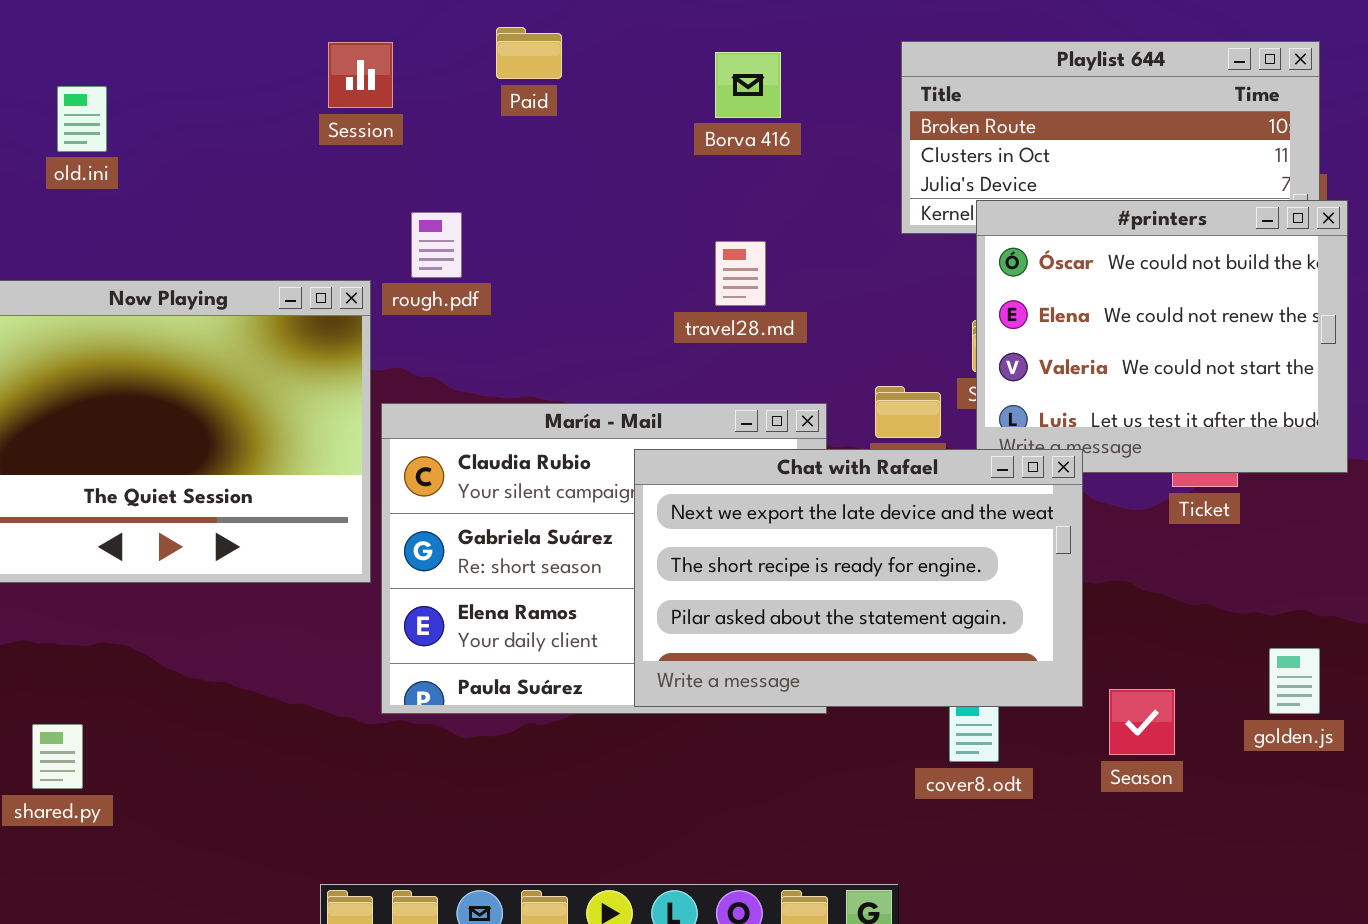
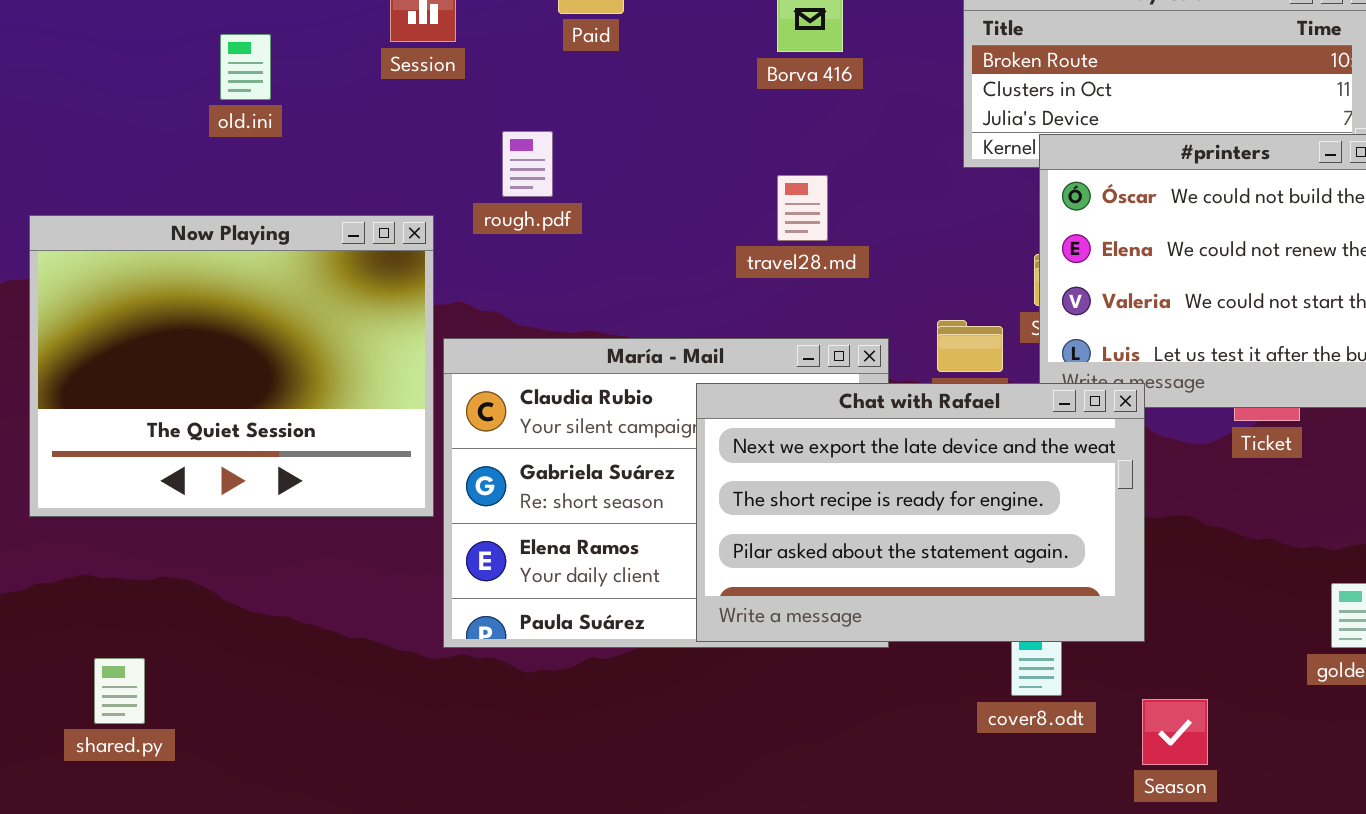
old.ini: [57,86,107,152] -> [220,34,271,100], moved
rough.pdf: [411,212,462,278] -> [502,131,553,197], moved
Season: [1109,689,1175,755] -> [1142,699,1208,765], moved

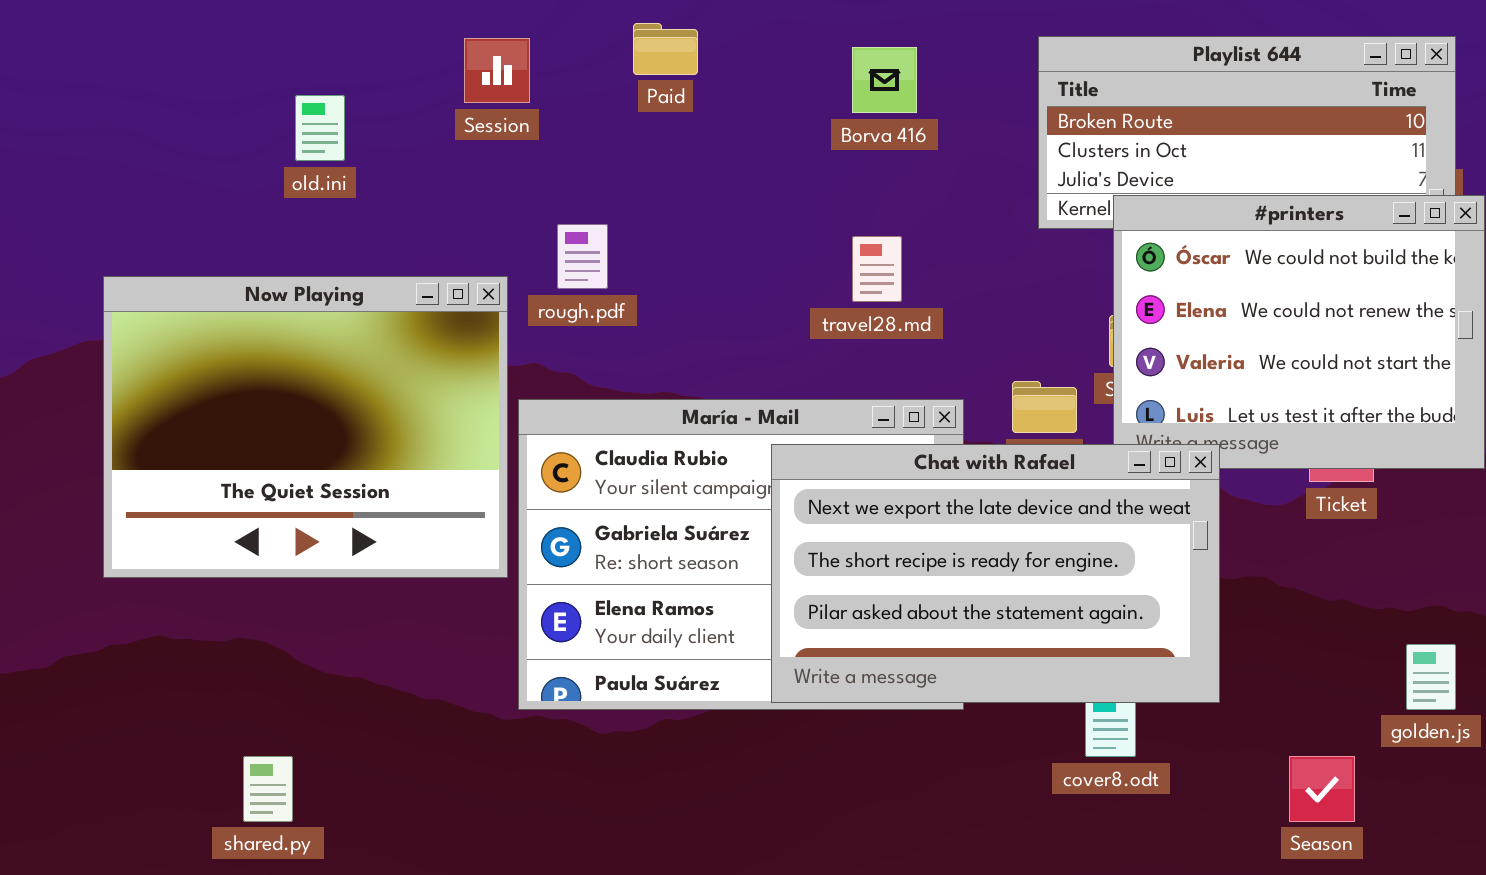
rough.pdf: [502,131,553,197] -> [557,224,608,289], moved
shared.py: [94,658,145,724] -> [243,756,293,822], moved
Season: [1142,699,1208,765] -> [1289,756,1355,822], moved

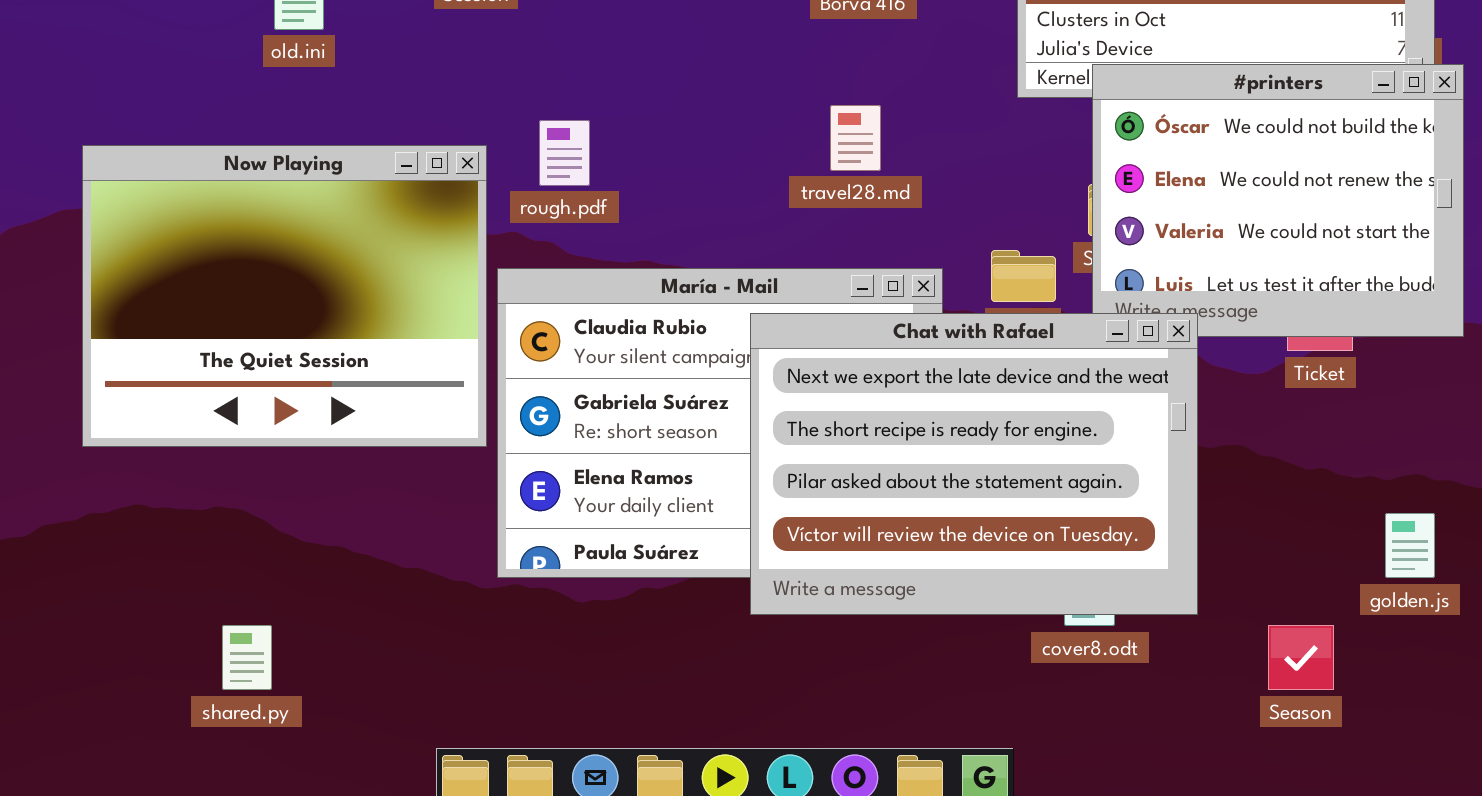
rough.pdf: [557,224,608,289] -> [539,120,590,186], moved
Chat with Rafael: [771,444,1220,703] -> [750,313,1198,615], resized

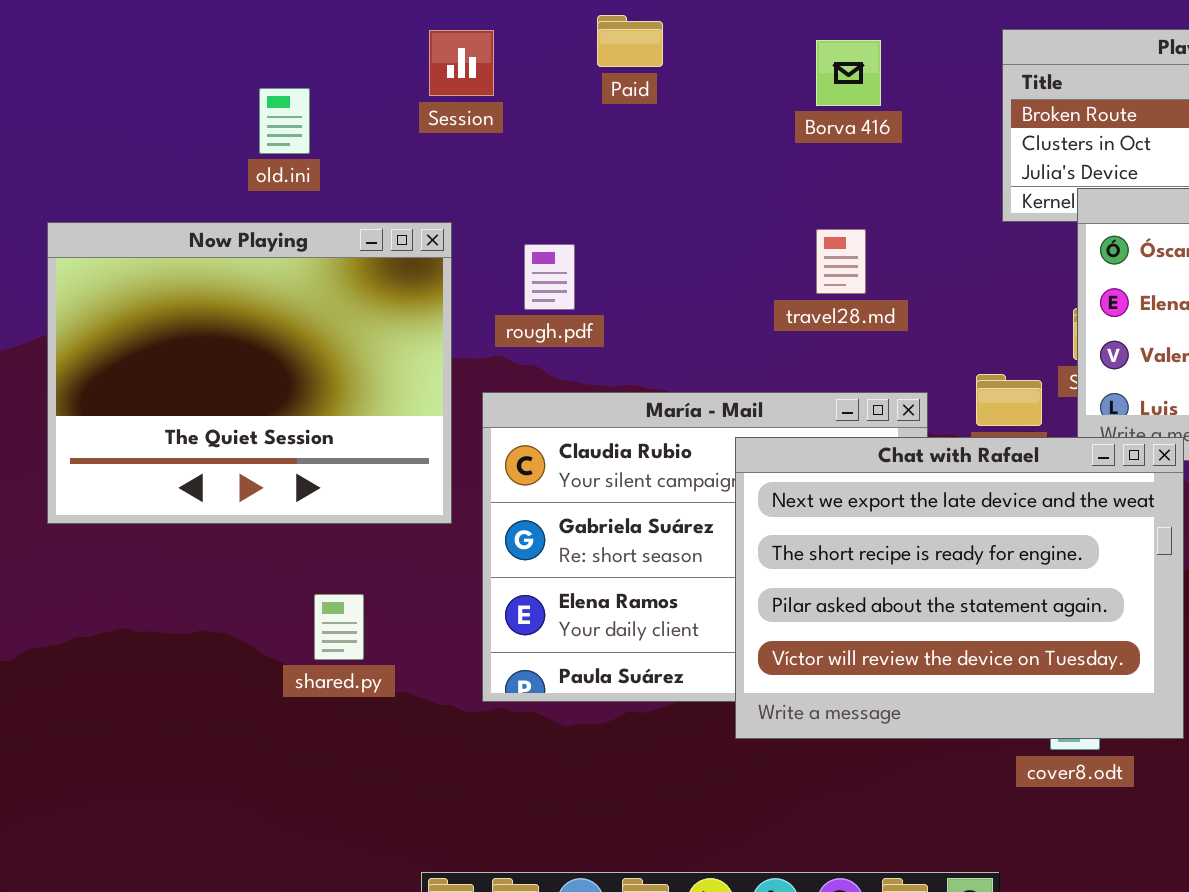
Now Playing: [82,145,487,447] -> [47,222,452,524], moved
shared.py: [222,625,272,690] -> [314,594,364,660], moved

